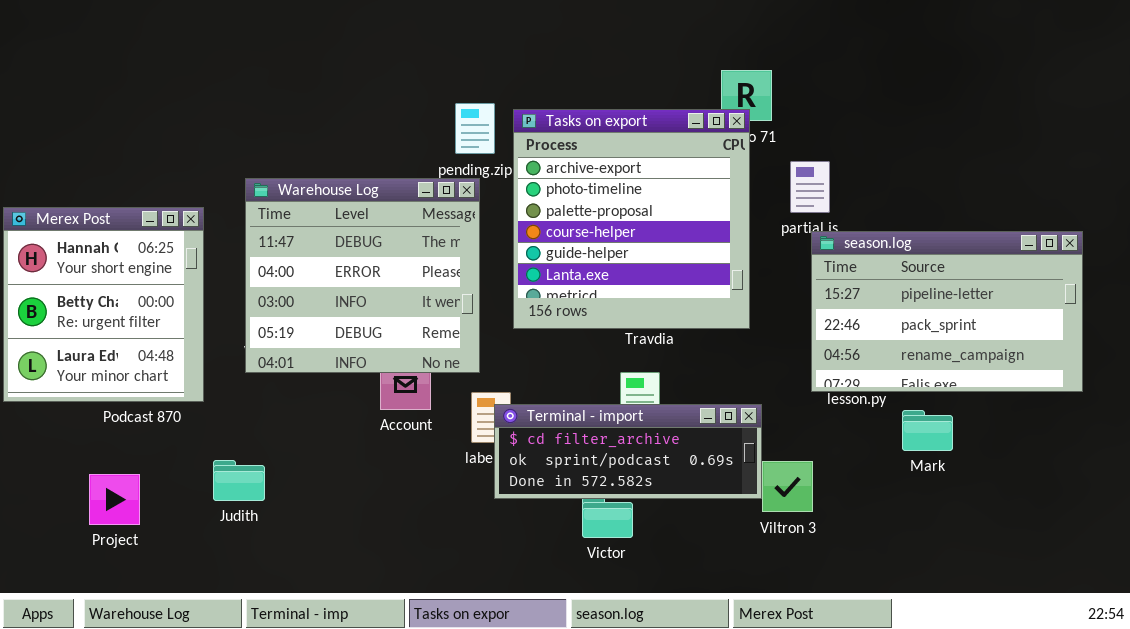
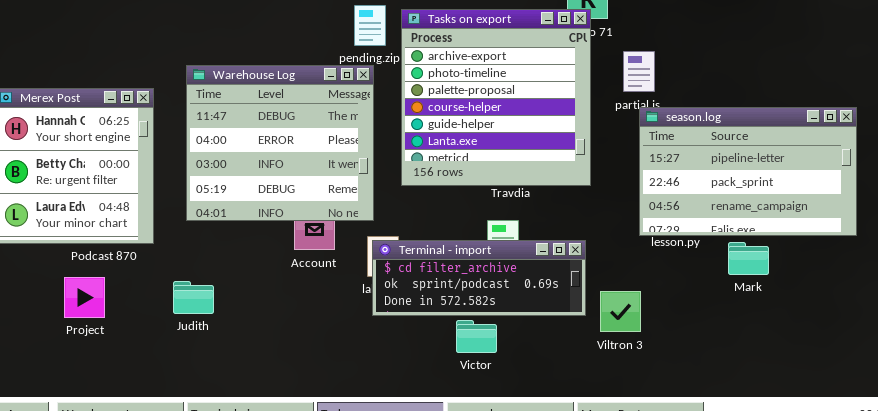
Terminal - import: [494,404,762,499] -> [372,240,586,316], moved
Mark: [902,410,953,451] -> [728,242,769,275], moved
Judith: [213,460,265,501] -> [173,281,214,314], moved
Project: [89,474,140,525] -> [64,277,105,318], moved

